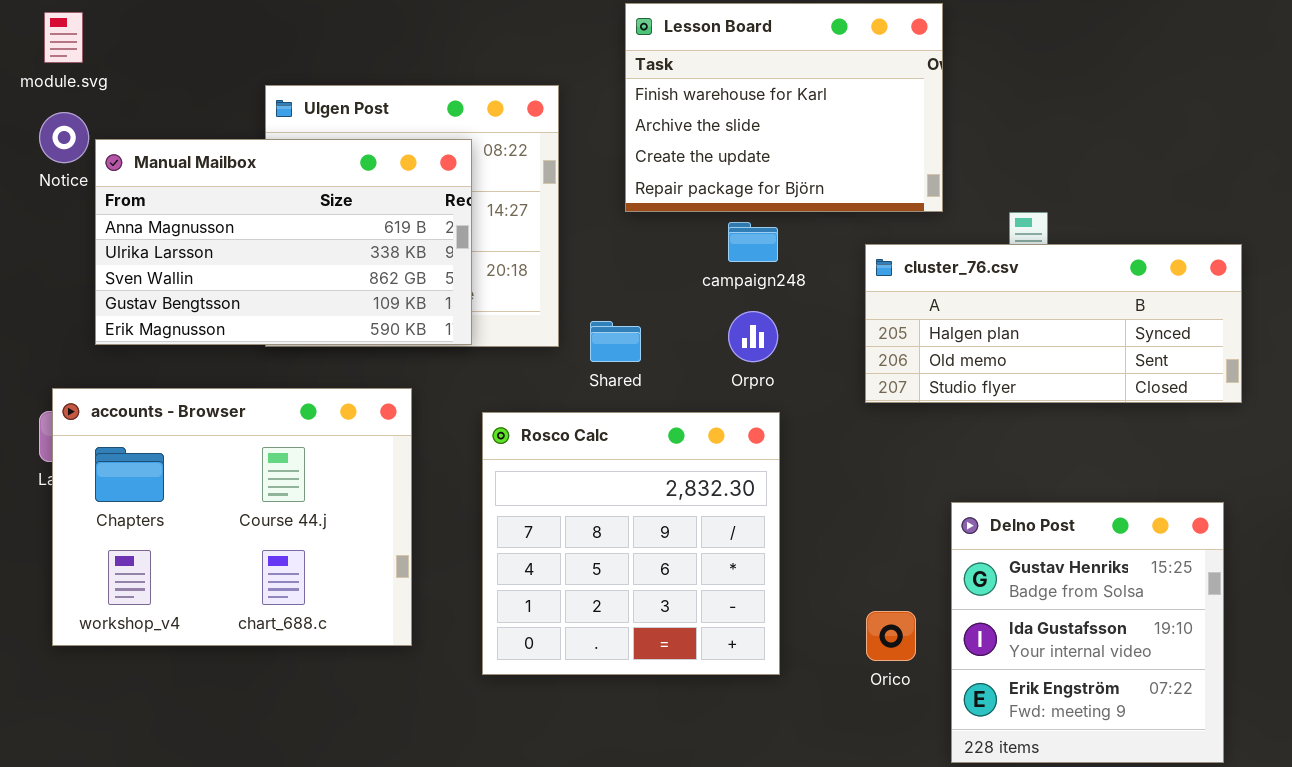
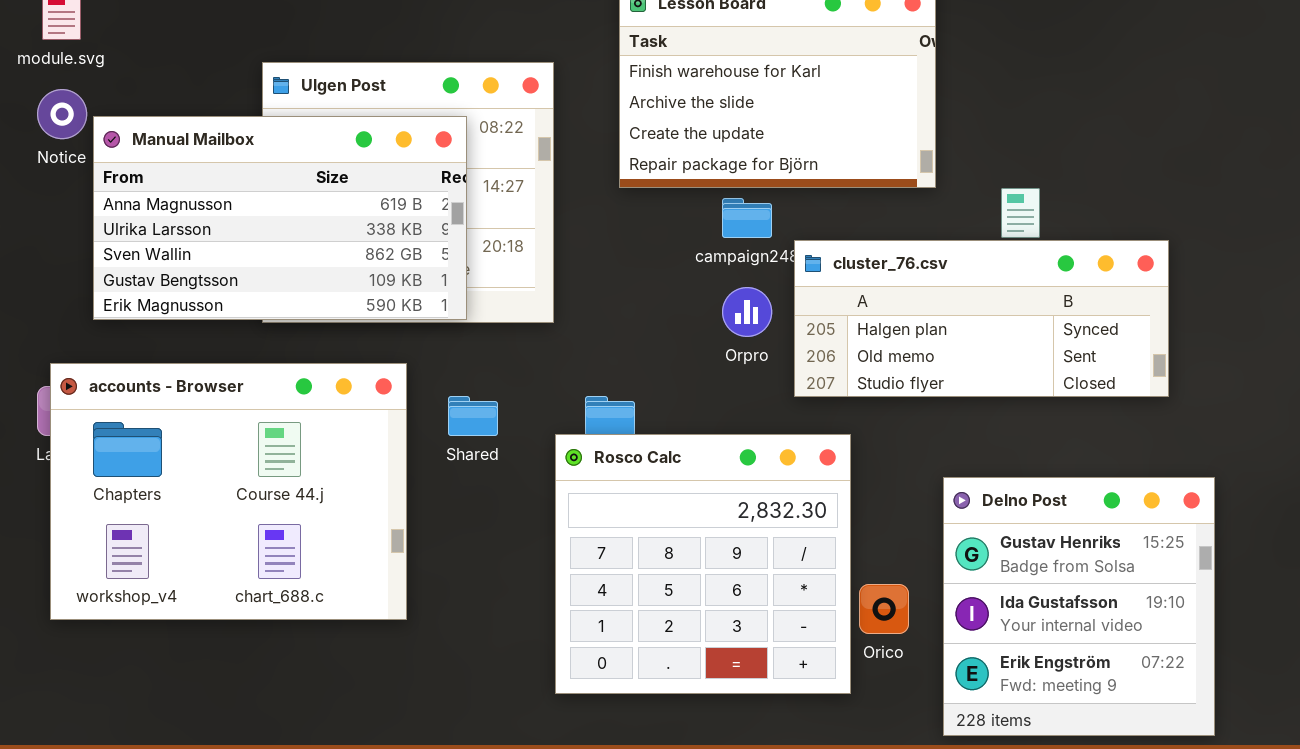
cluster_76.csv: [865,244,1242,403] -> [794,240,1169,397], moved
Shared: [590,321,641,362] -> [448,396,498,436], moved
Rosco Calc: [482,412,780,675] -> [555,434,851,694], moved

